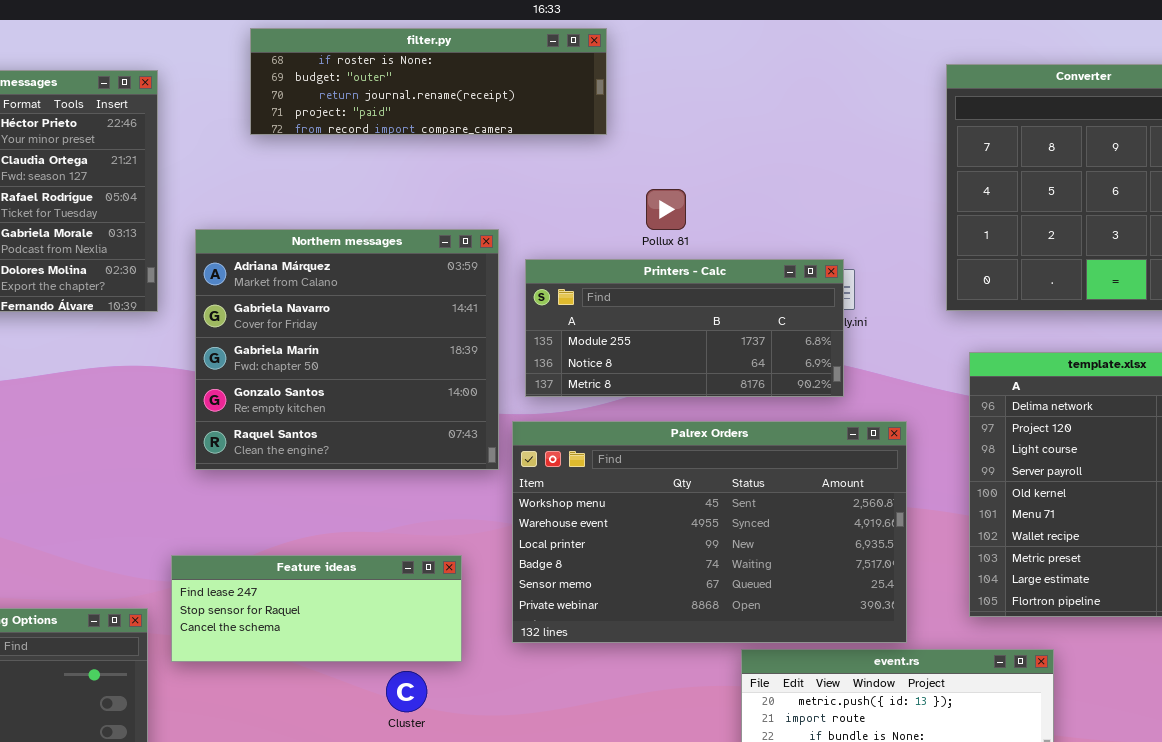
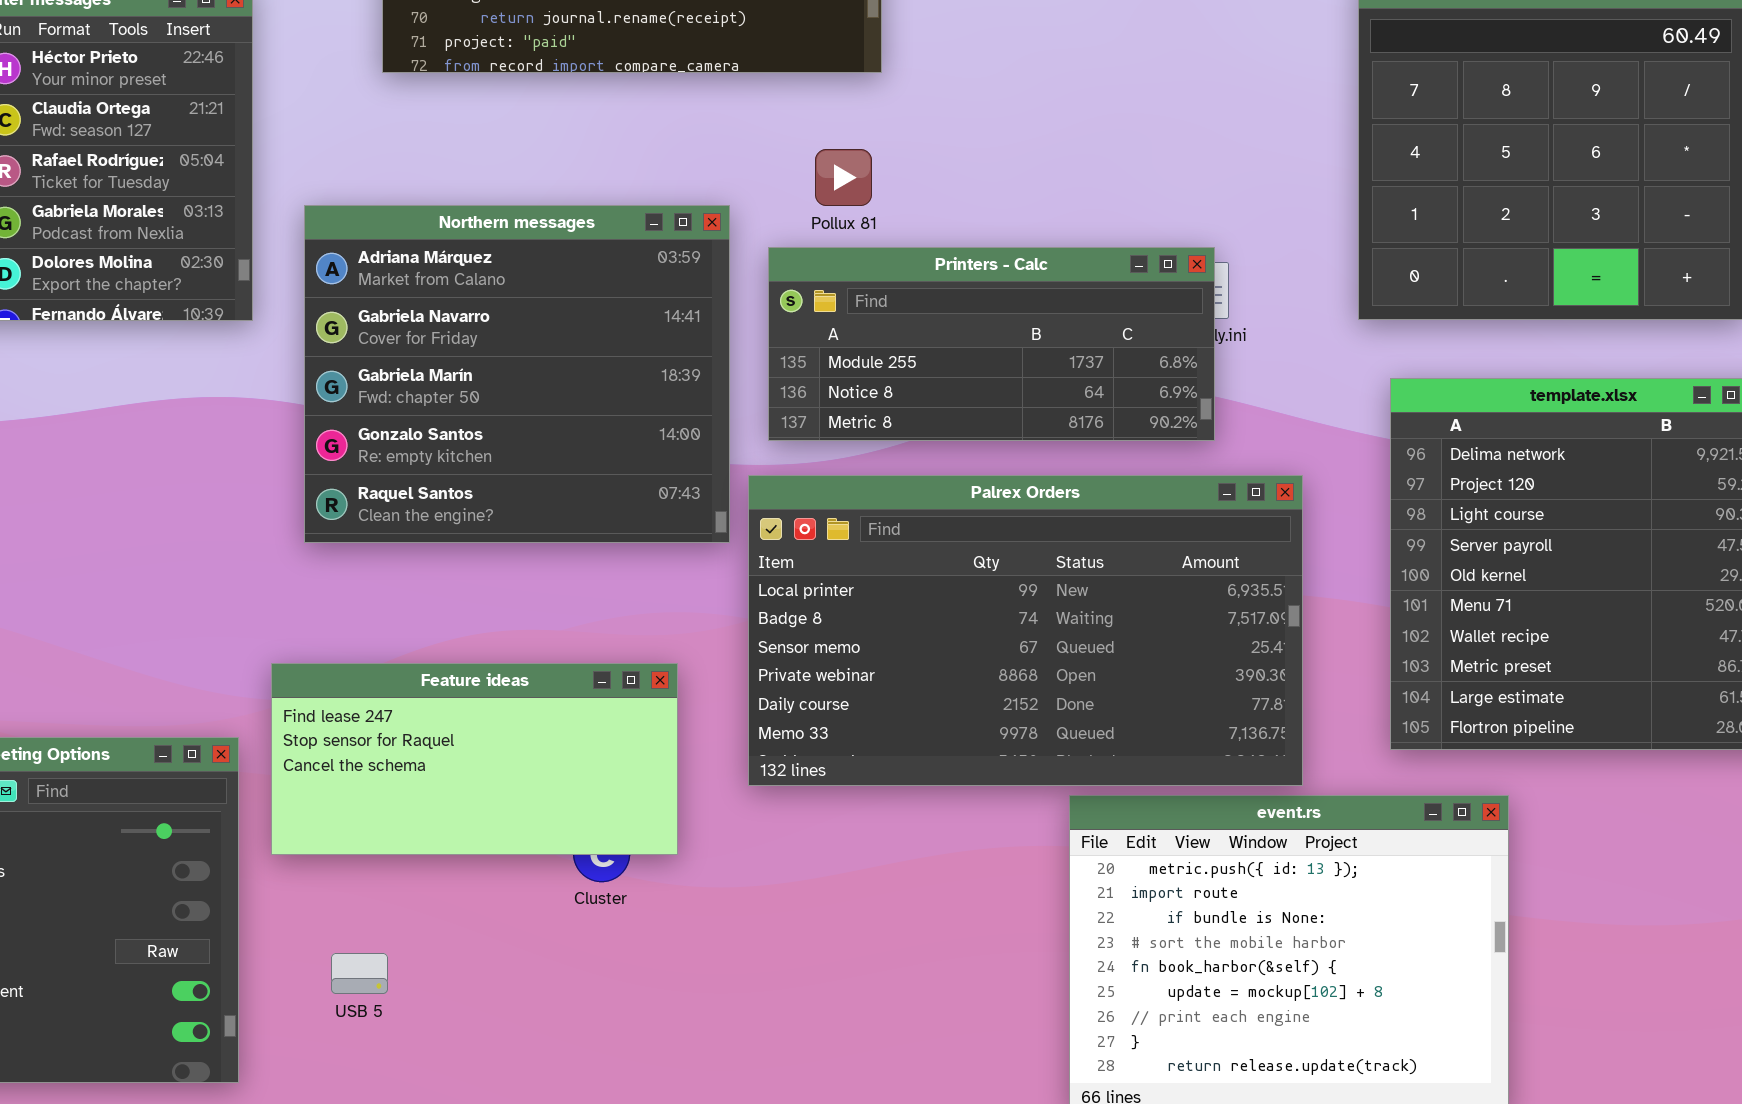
Pollux 81: [646,189,686,230] -> [815,149,872,206], moved
Palrex Orders: [512,421,907,643] -> [748,475,1303,786], scrolled down 2 rows
Feature ideas: [171,555,462,662] -> [271,663,678,855], resized

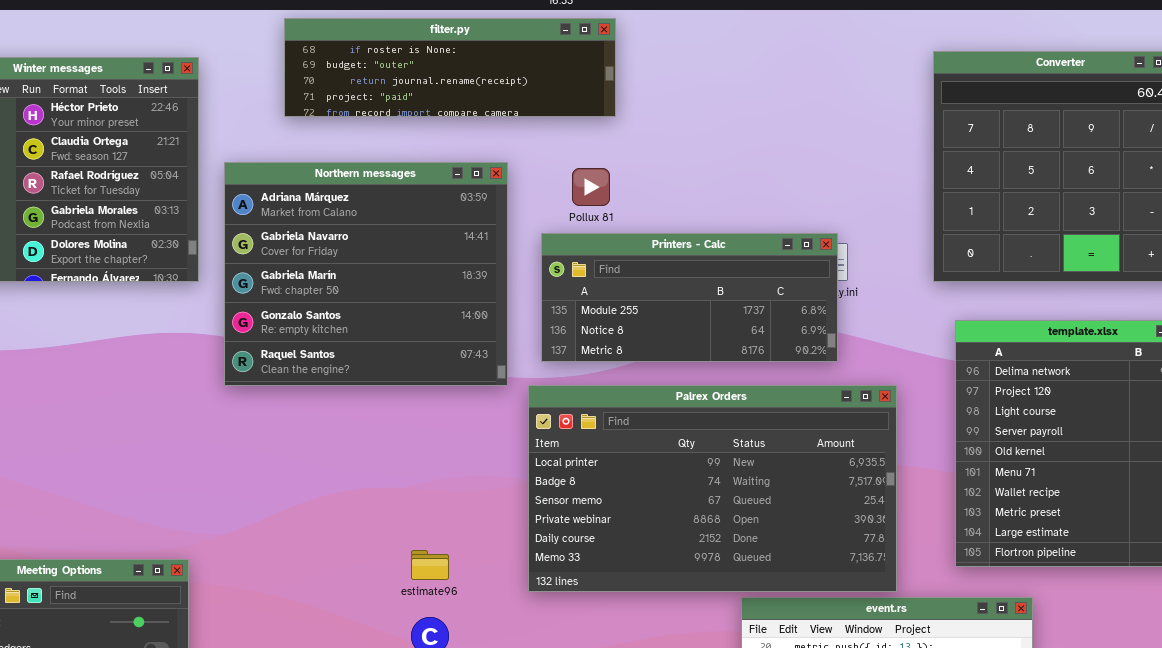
Northern messages: [304,205,730,543] -> [224,162,508,386], moved
Feature ideas: [271,663,678,855] -> none, closed

